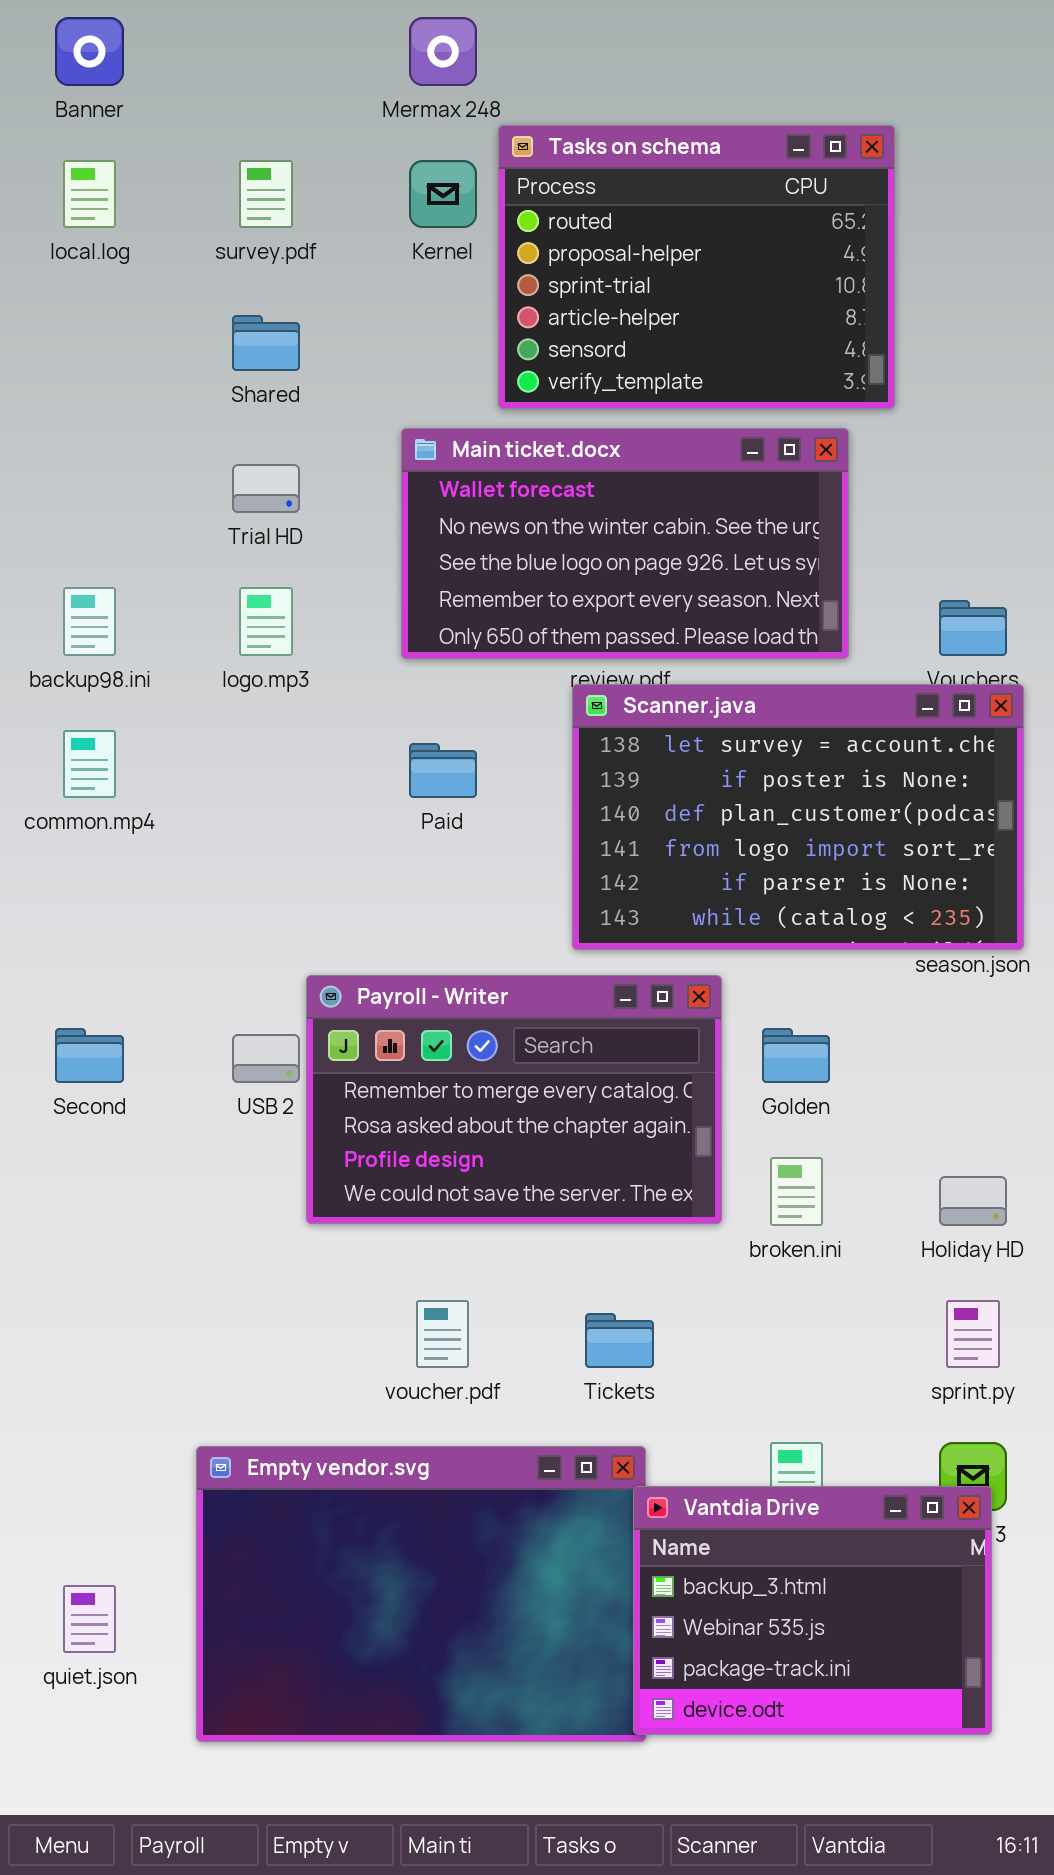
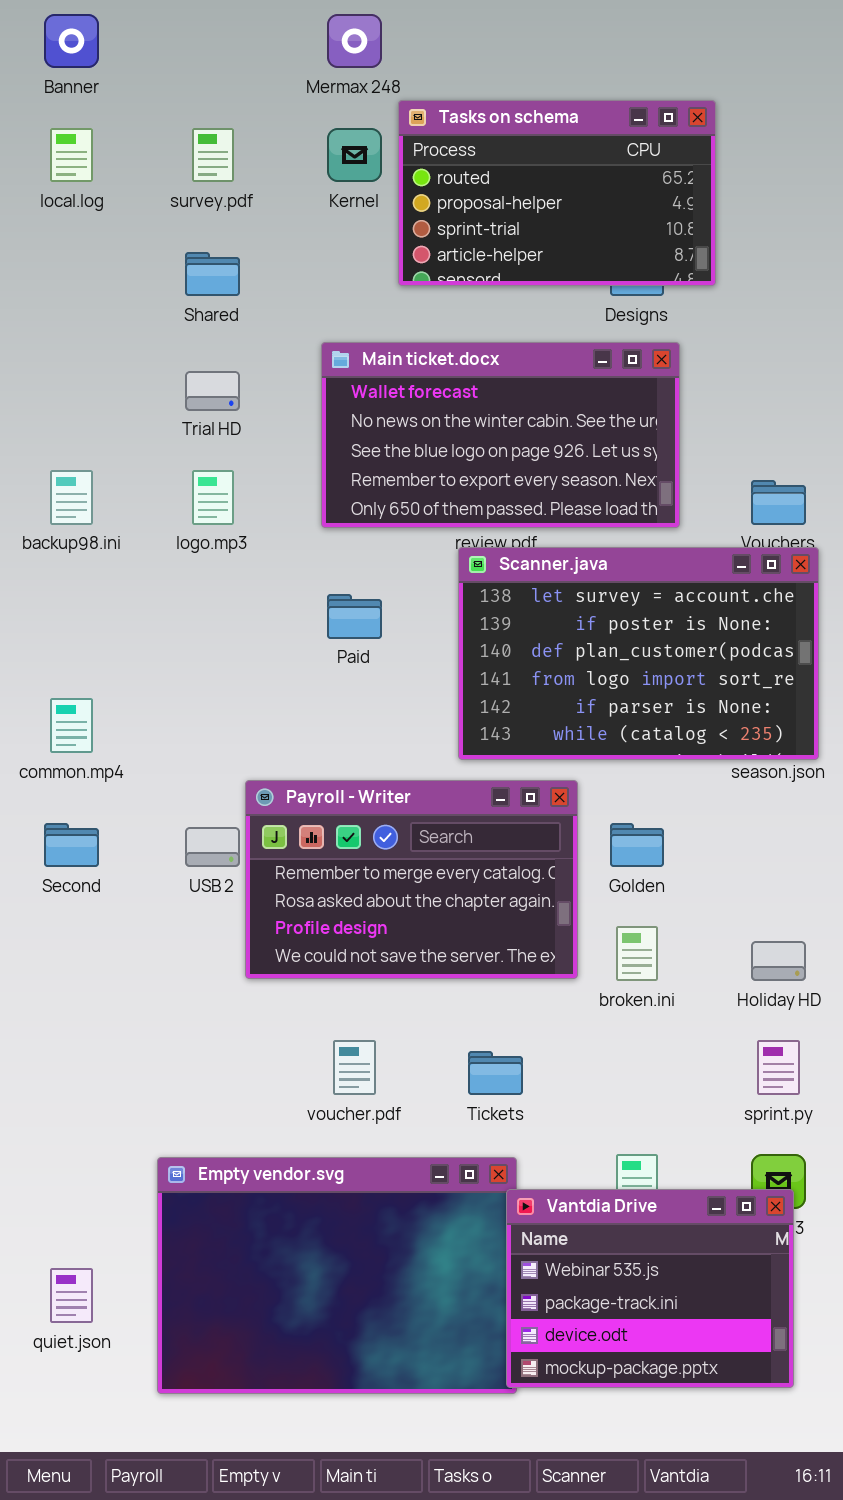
Tasks on schema: [498,125,895,409] -> [398,100,716,286], resized
common.mp4: [63,730,116,798] -> [50,698,93,753], moved
Vantdia Drive: [633,1486,992,1735] -> [506,1189,794,1388], scrolled down 1 row

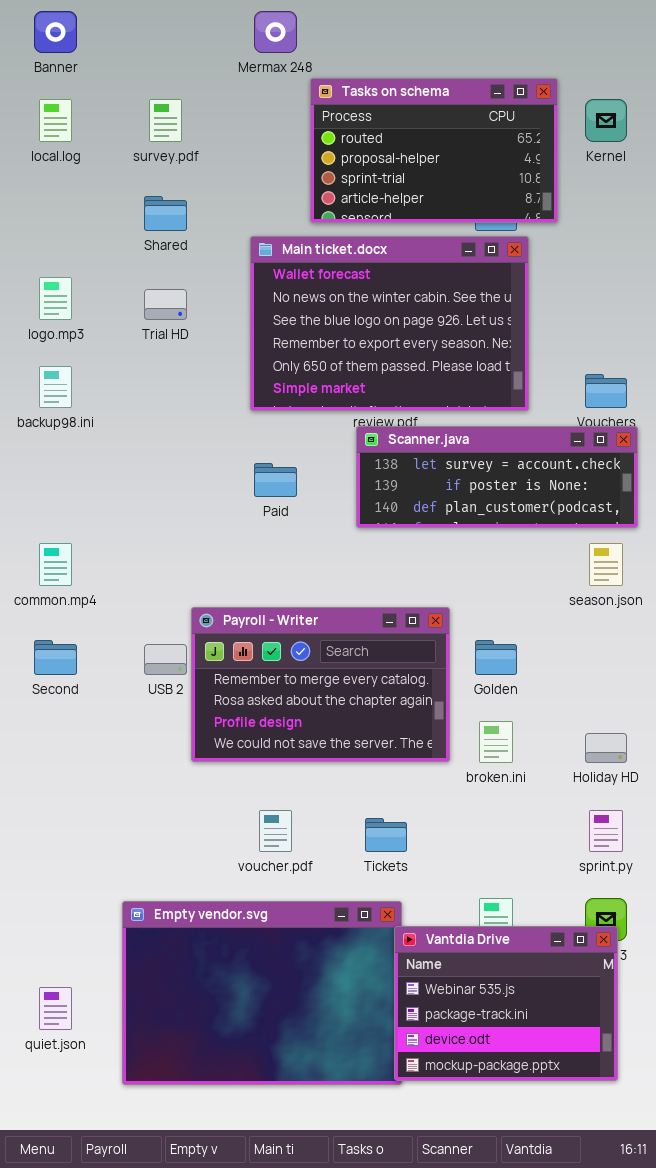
Kernel: [327,128,382,182] -> [585,99,627,142], moved
Main ticket.docx: [321,342,680,528] -> [250,236,529,411], resized
logo.mp3: [192,470,234,525] -> [39,277,72,320], moved
Scanner.java: [458,547,819,760] -> [356,426,638,528], resized

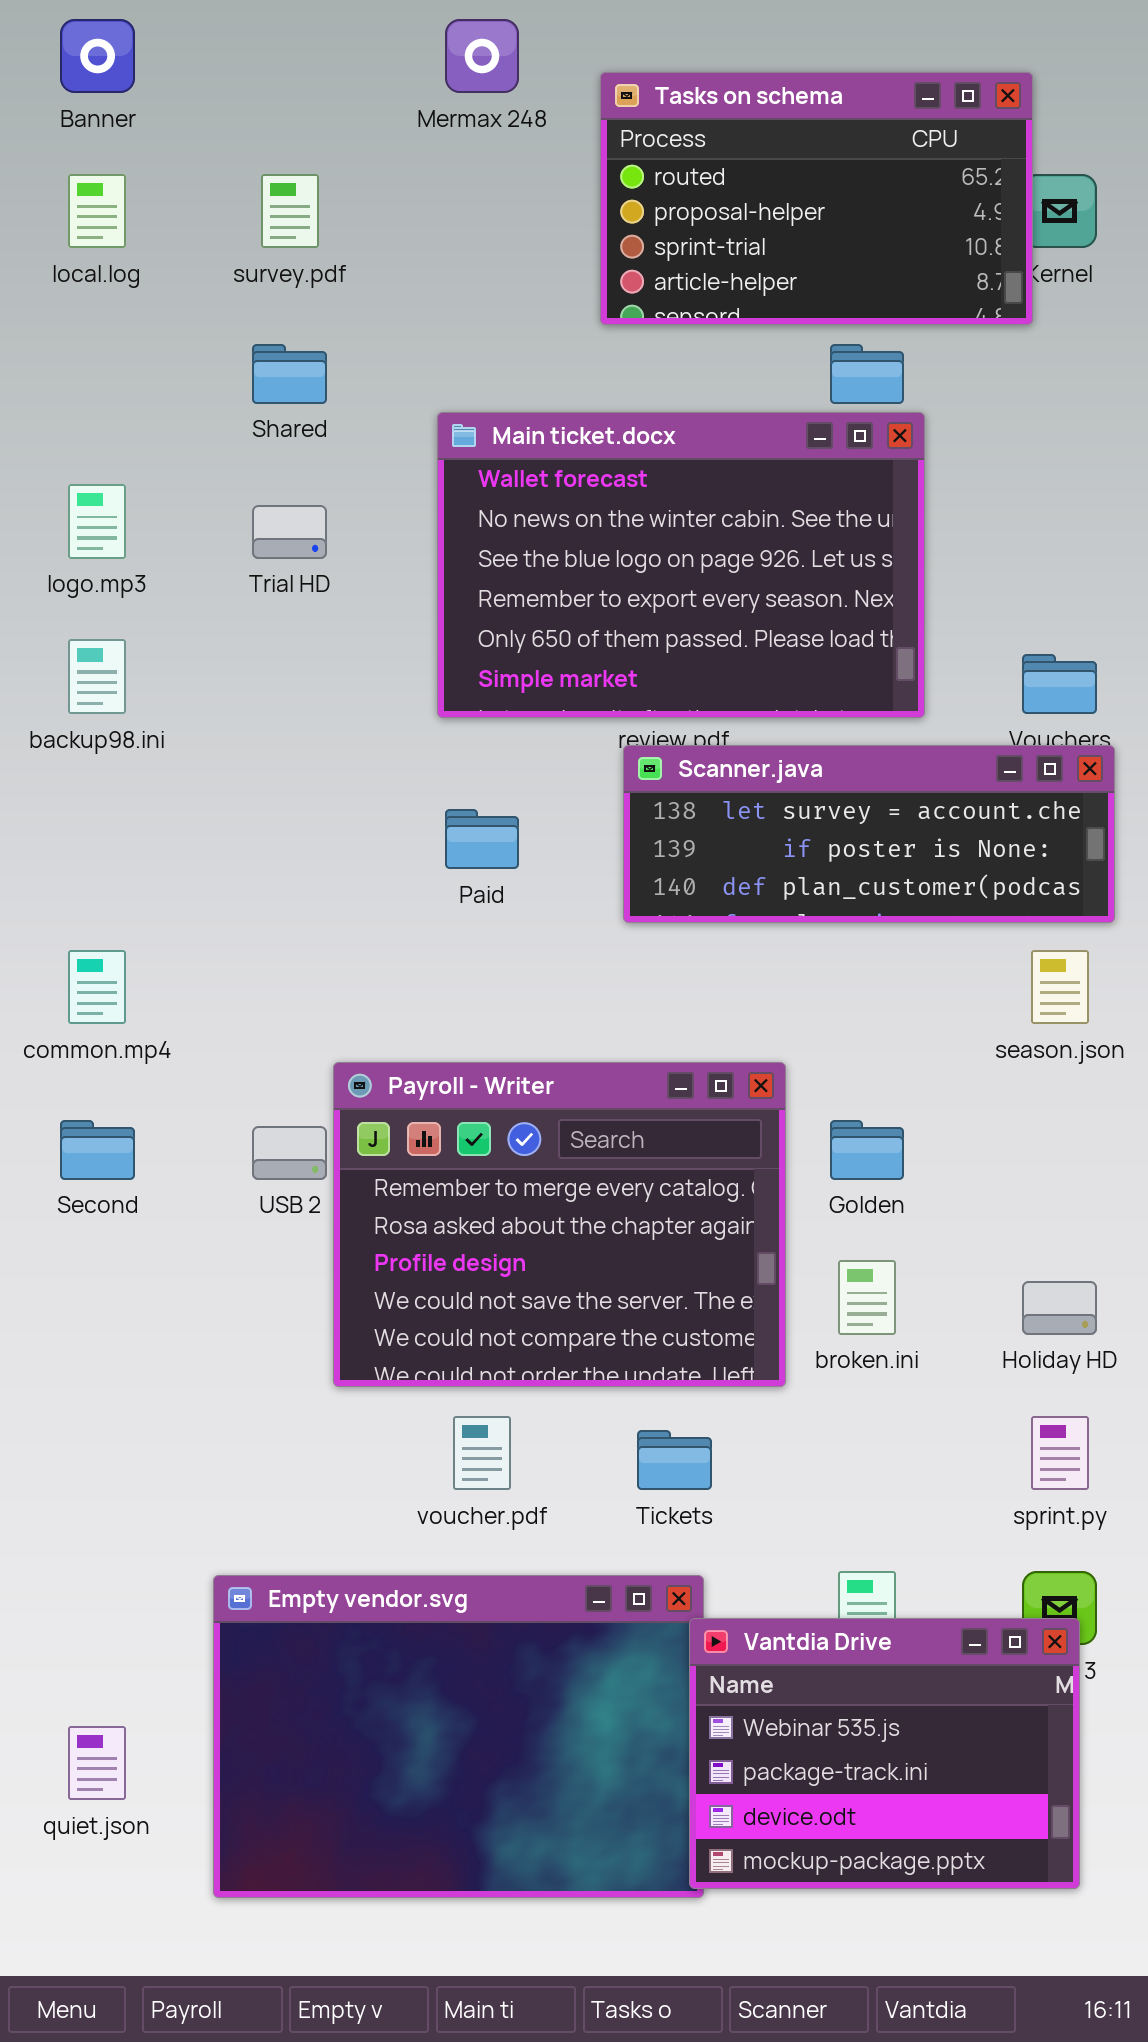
Tasks on schema: [310,78,558,223] -> [600,72,1033,325], moved
Payroll - Writer: [191,607,450,762] -> [333,1062,786,1387], resized

